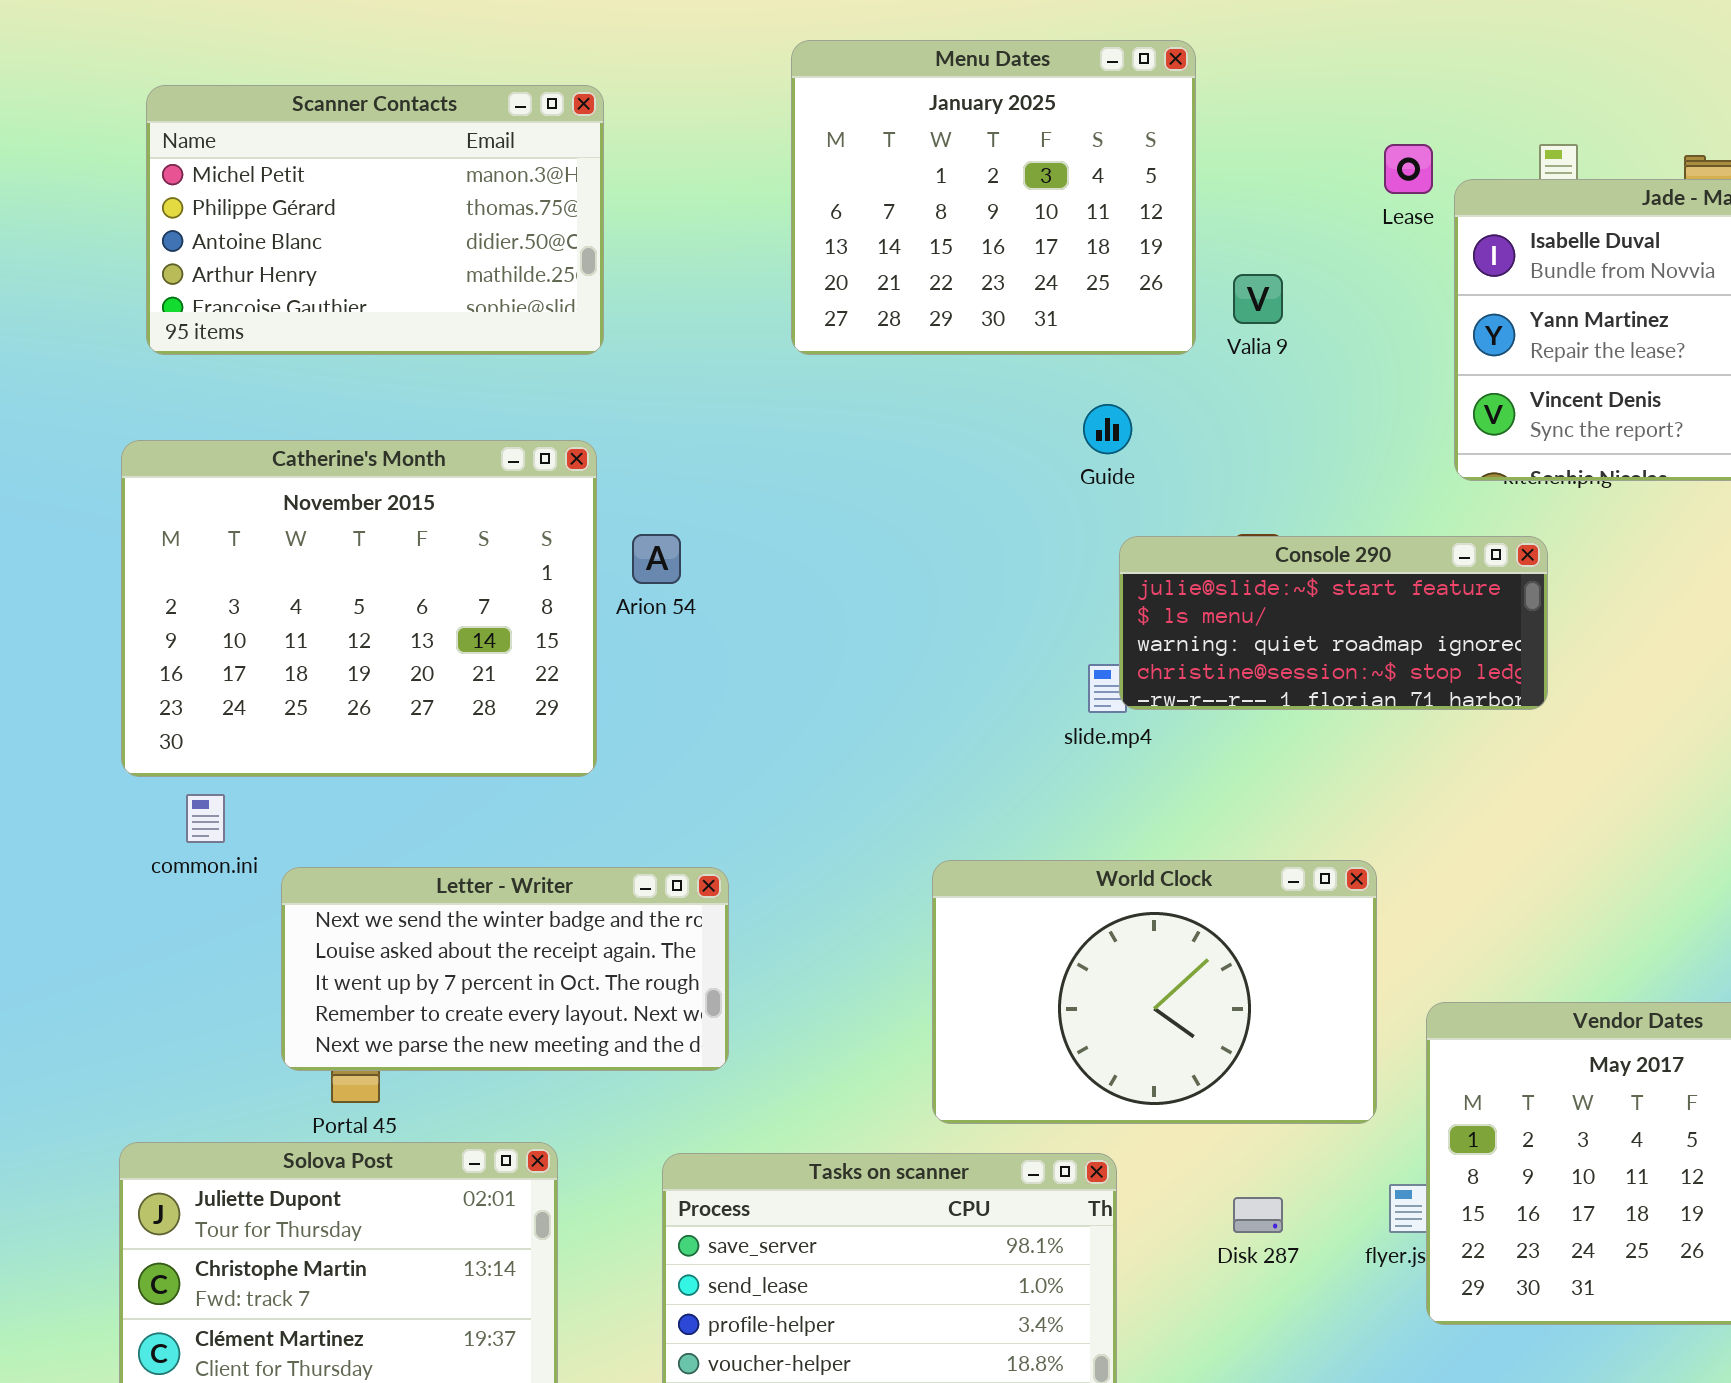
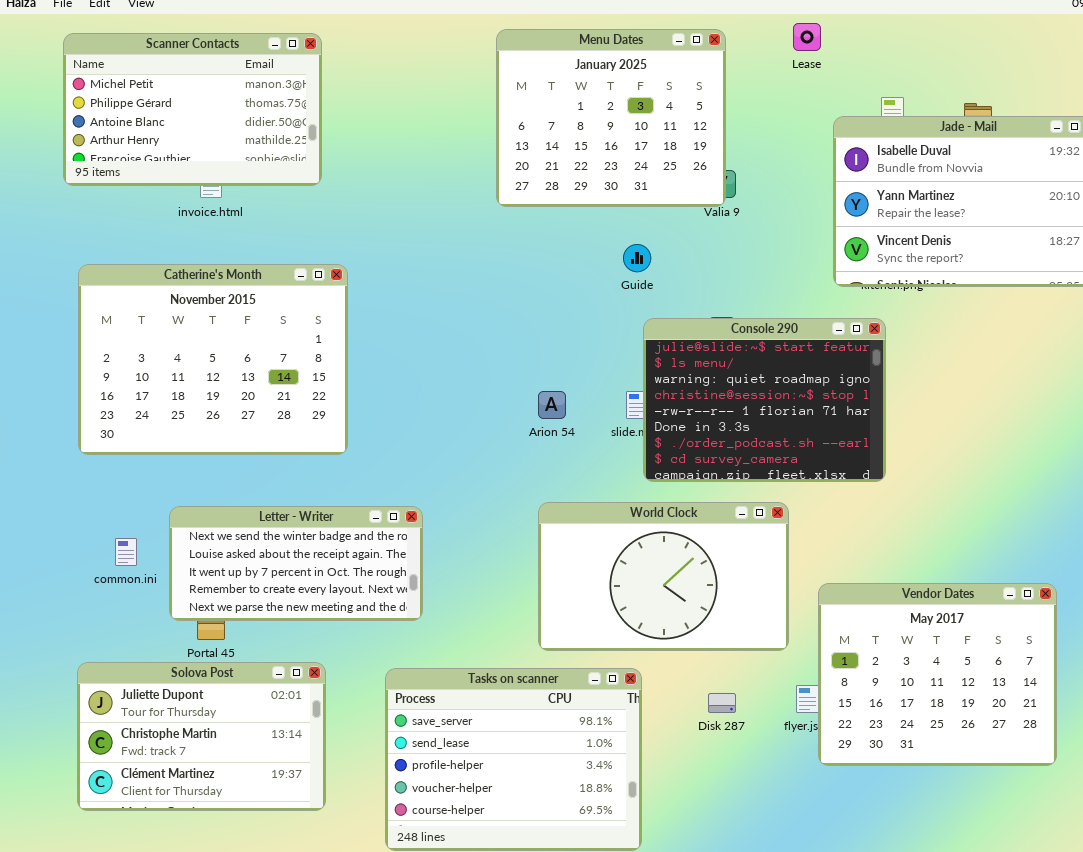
Menu Dates: [791,40,1196,355] -> [496,29,726,207], moved
Scanner Contacts: [146,85,604,355] -> [63,33,322,186], moved
Lease: [1384,144,1433,194] -> [793,23,821,51], moved
Arion 54: [632,534,681,584] -> [538,391,566,419], moved
Console 290: [1119,536,1548,710] -> [643,318,886,482], resized
common.ini: [186,794,225,843] -> [115,538,137,566], moved

